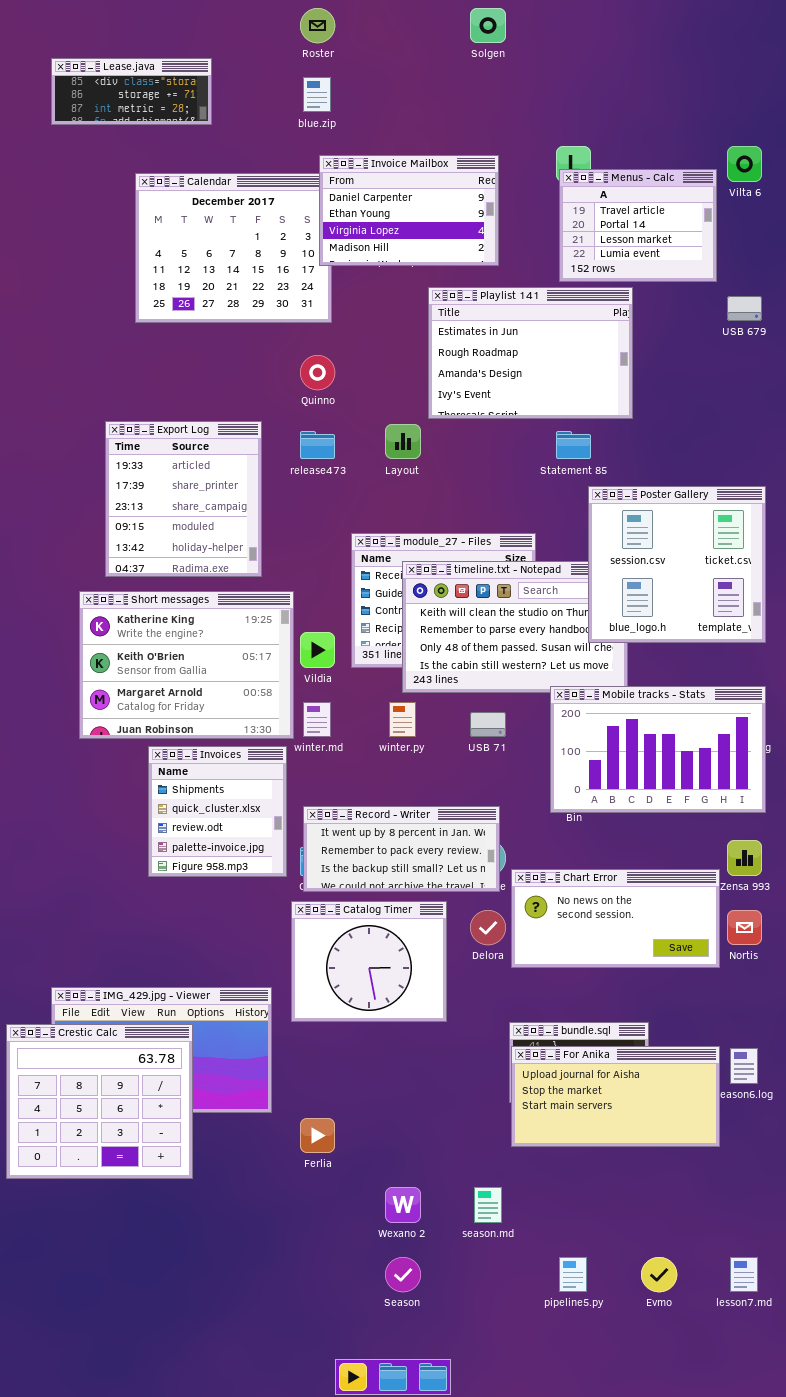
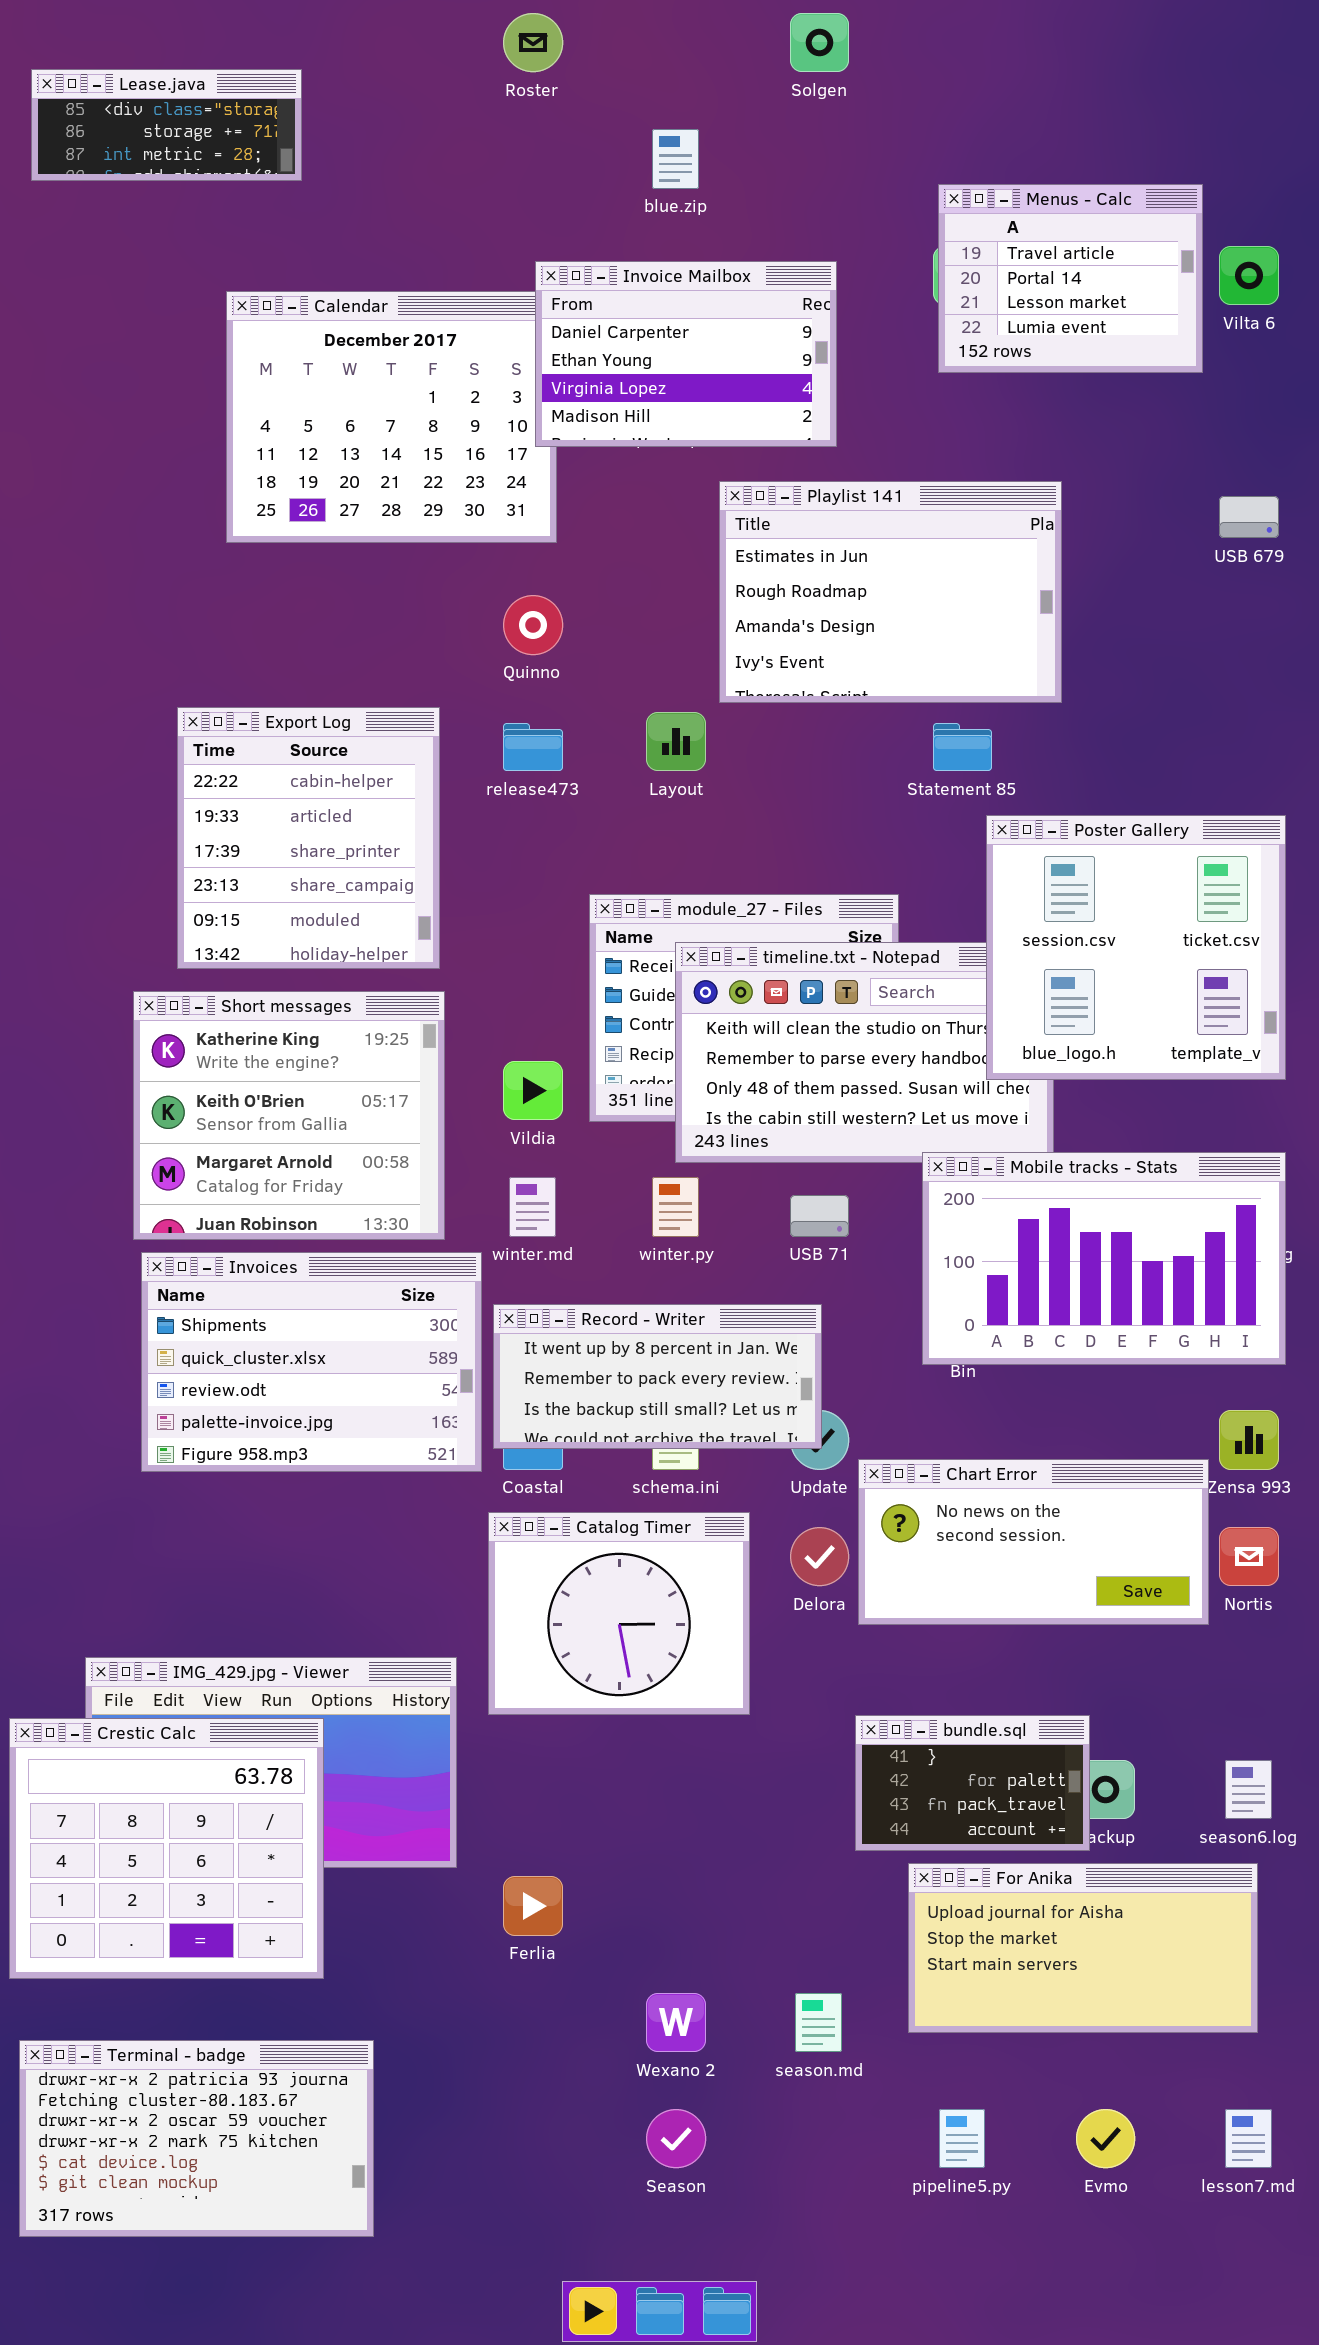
Lease.java: [51,58,212,125] -> [31,69,302,181], moved
blue.zip: [303,77,331,112] -> [652,129,699,189], moved
Menus - Calc: [559,169,717,282] -> [938,184,1203,373], moved
Export Log: [105,421,262,577] -> [177,707,440,969], scrolled up 1 row
Short messages: [79,591,294,739] -> [133,991,445,1240], resized
Invoices: [148,746,287,877] -> [141,1252,482,1472], resized
Record - Writer: [303,806,500,892] -> [493,1304,822,1449], moved
For Anika: [511,1046,720,1147] -> [908,1863,1258,2033], moved
Terminal - badge: none -> [19,2040,374,2237], opened

